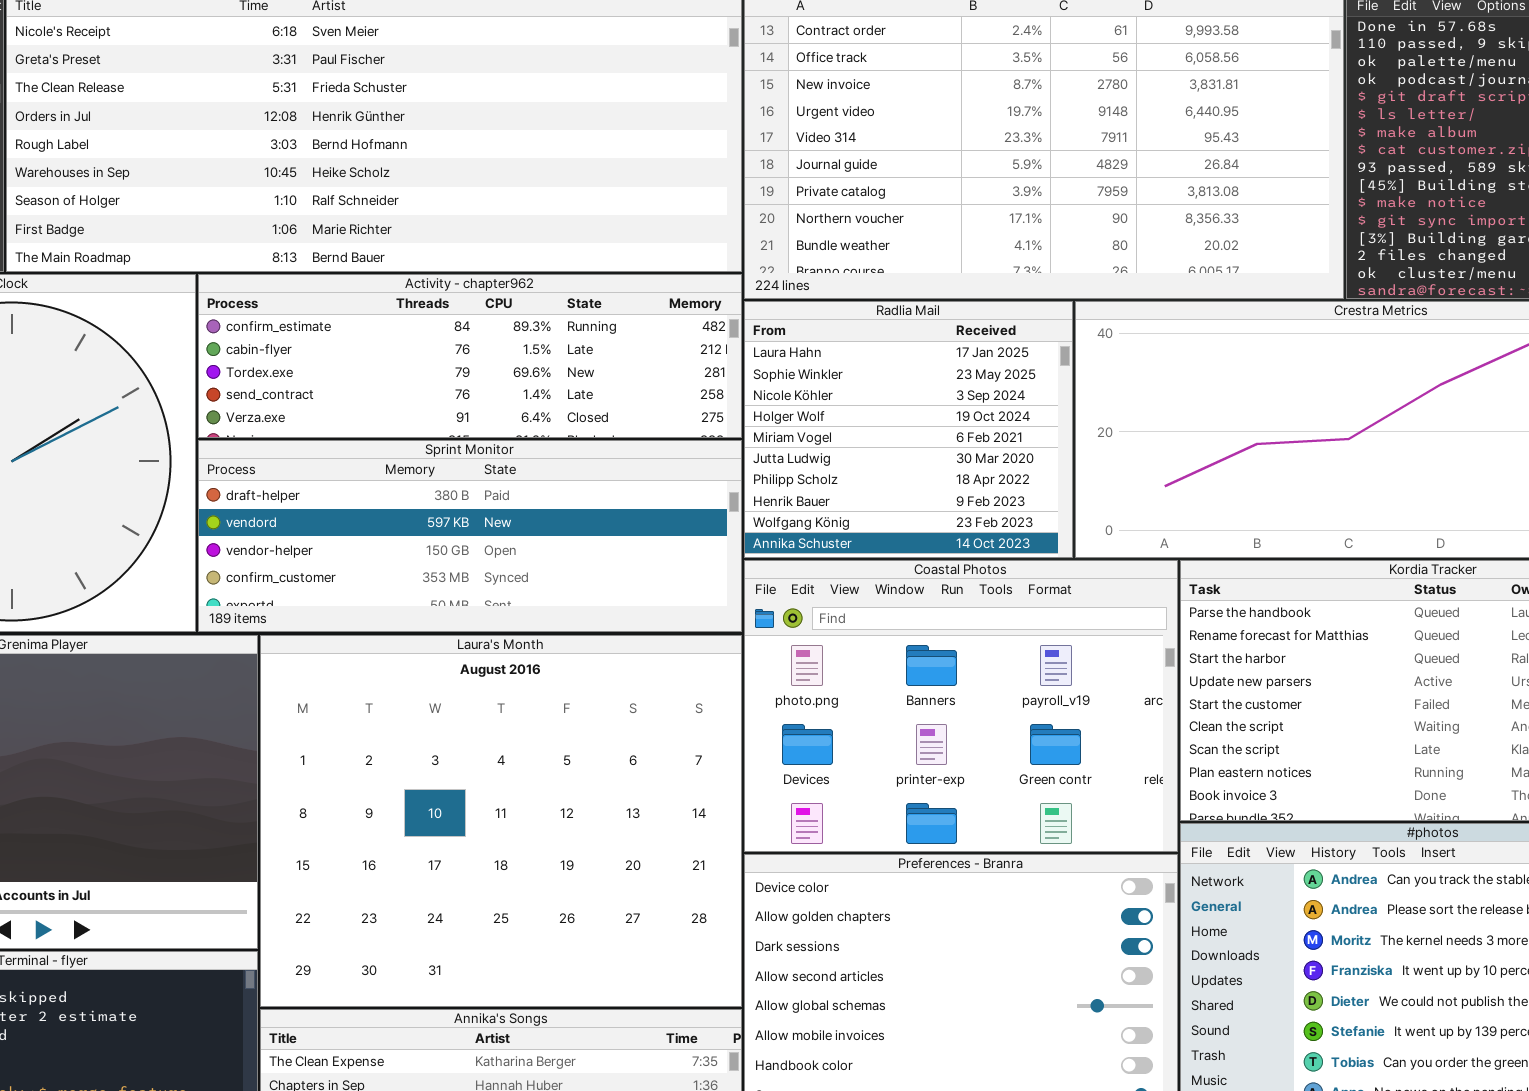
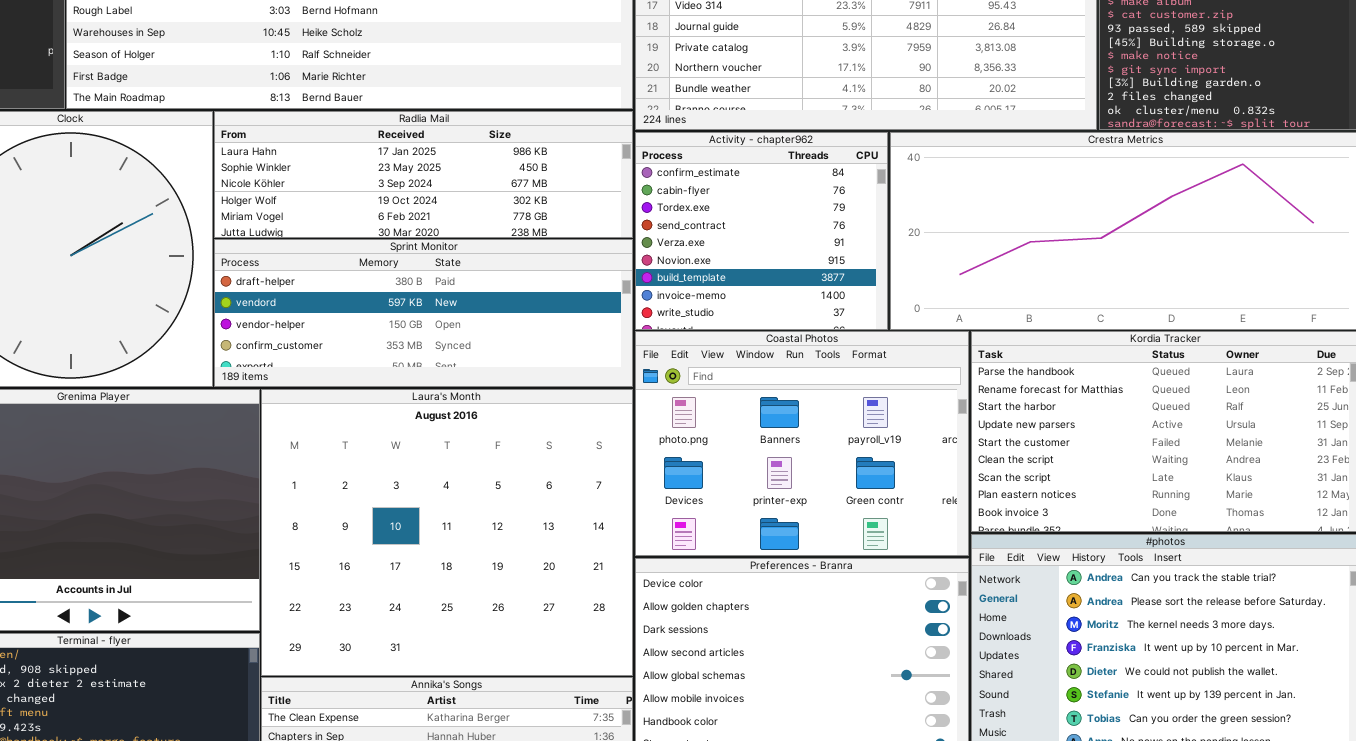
Activity - chapter962: [198,274,742,438] -> [635,132,888,330], moved, resized
Radlia Mail: [744,301,1073,558] -> [214,111,633,238], moved, resized

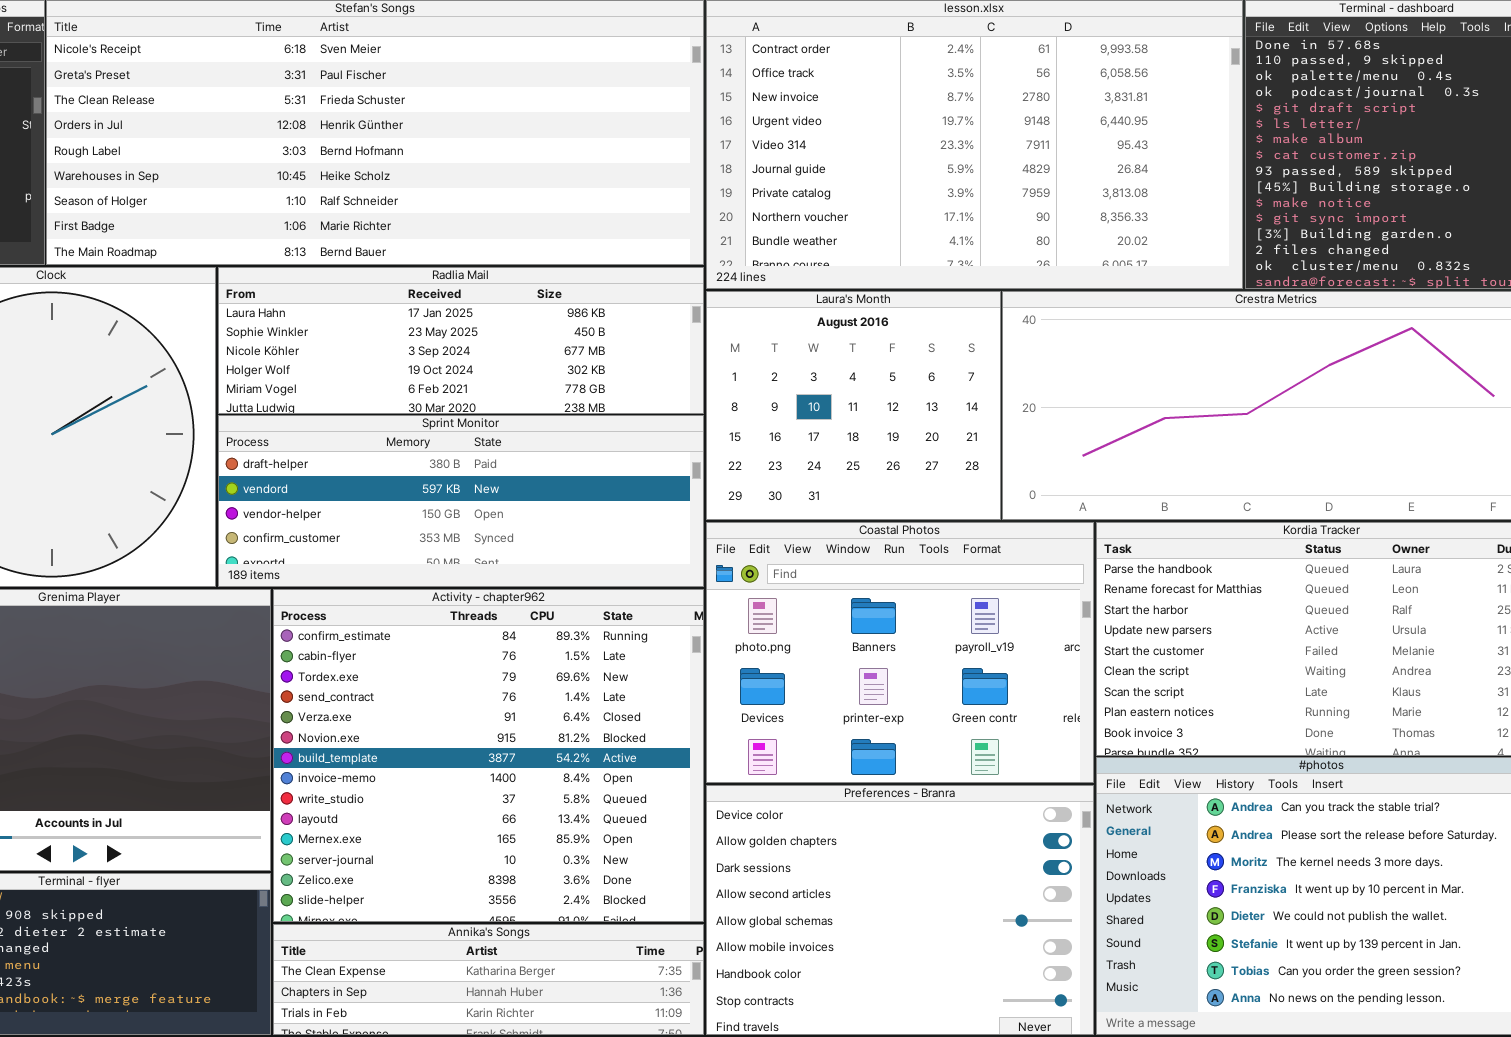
Activity - chapter962: [635,132,888,330] -> [273,589,704,922], moved, resized
Laura's Month: [261,389,633,676] -> [706,291,1001,520], moved, resized

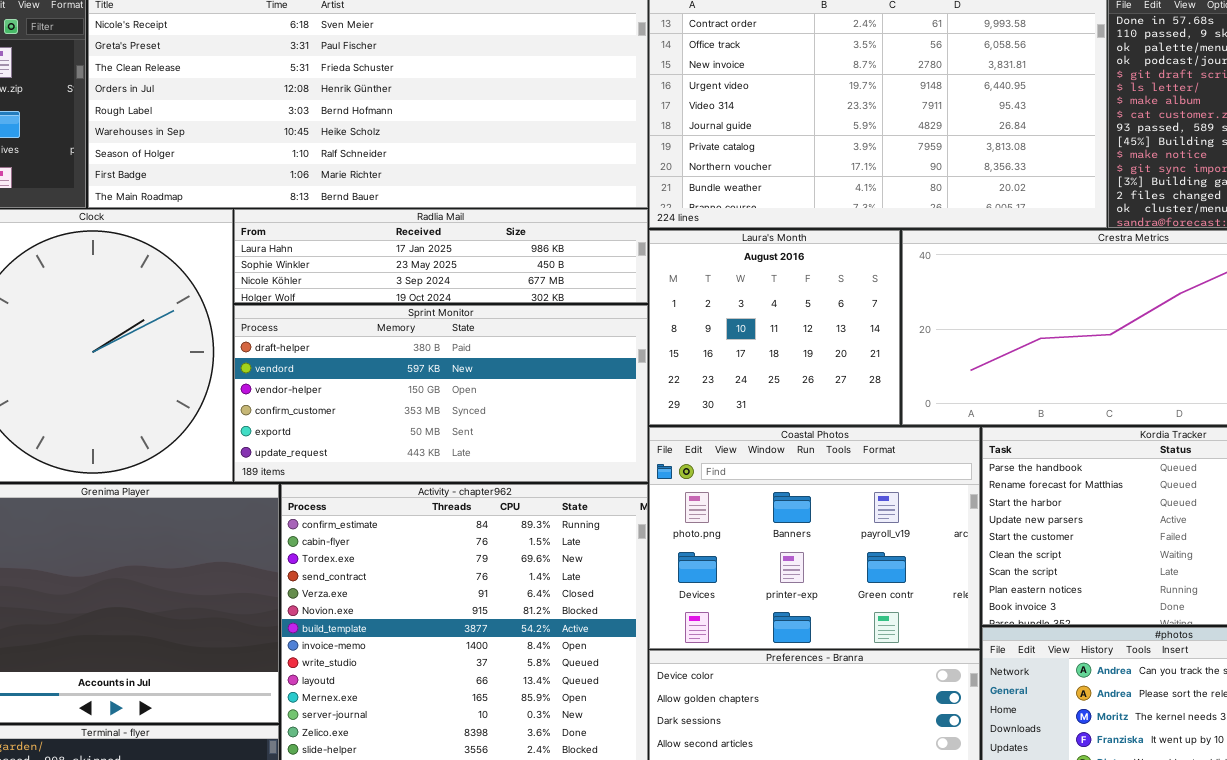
Radlia Mail: [218,267,704,414] -> [234,209,648,303], resized
Sprint Monitor: [218,415,704,587] -> [234,305,648,482], resized

